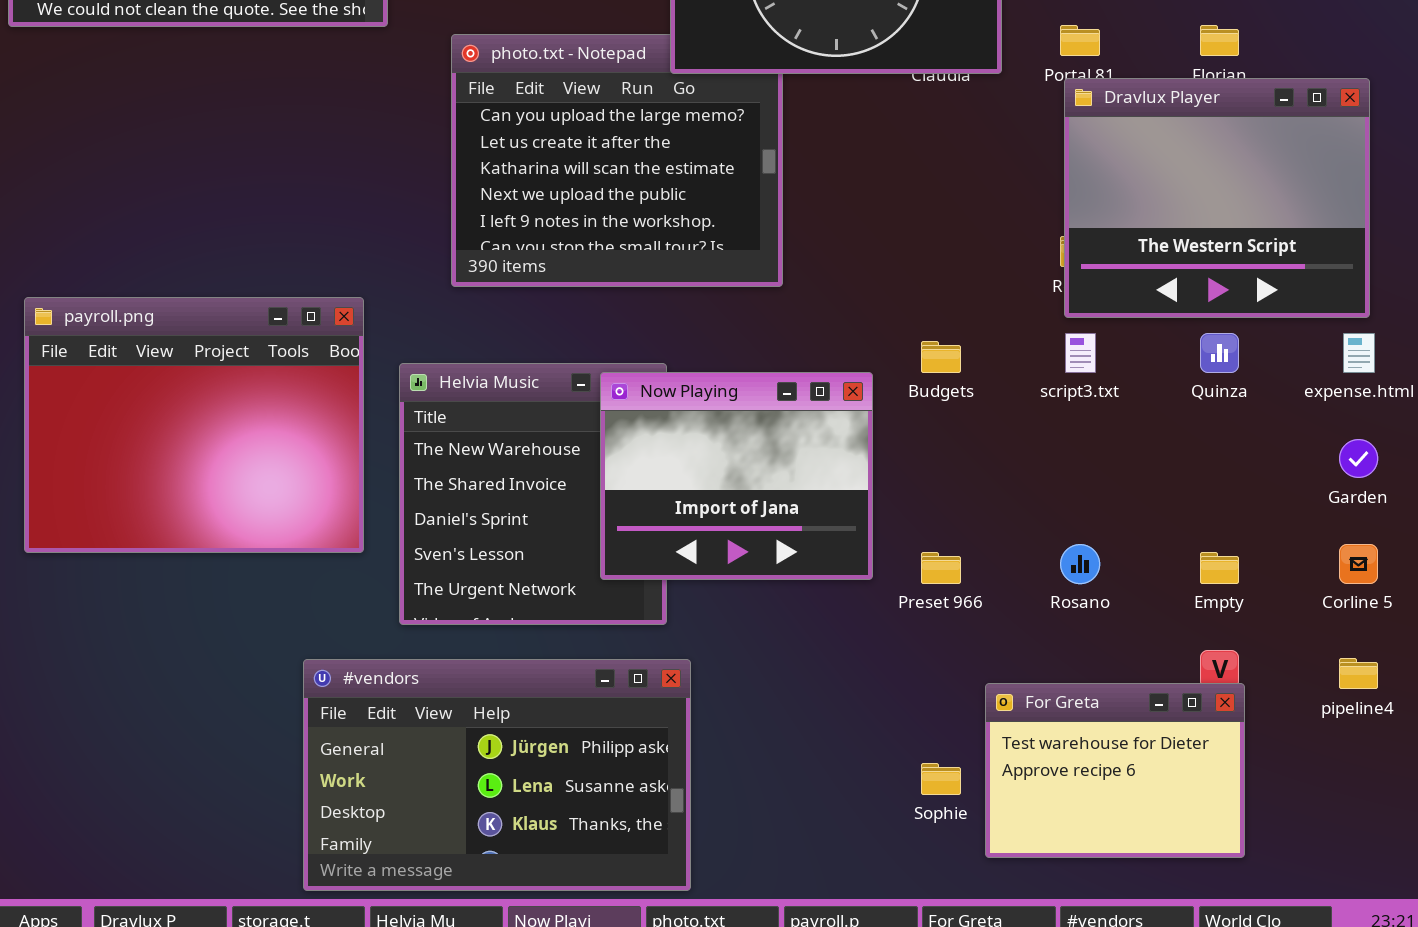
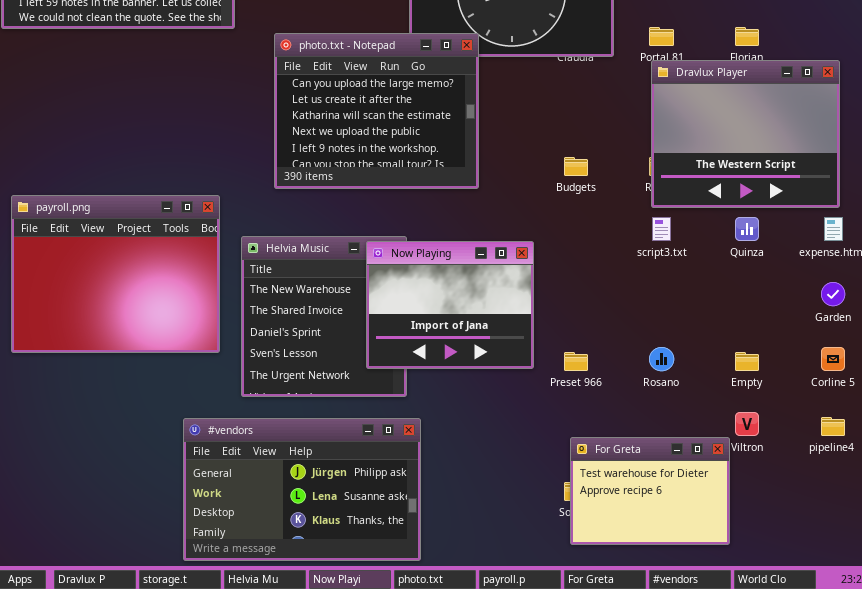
photo.txt - Notepad: [451,34,783,287] -> [274,33,479,189], raised
Budgets: [921,341,961,373] -> [564,157,588,176], moved
For Greta: [985,683,1245,858] -> [570,437,730,545], moved

